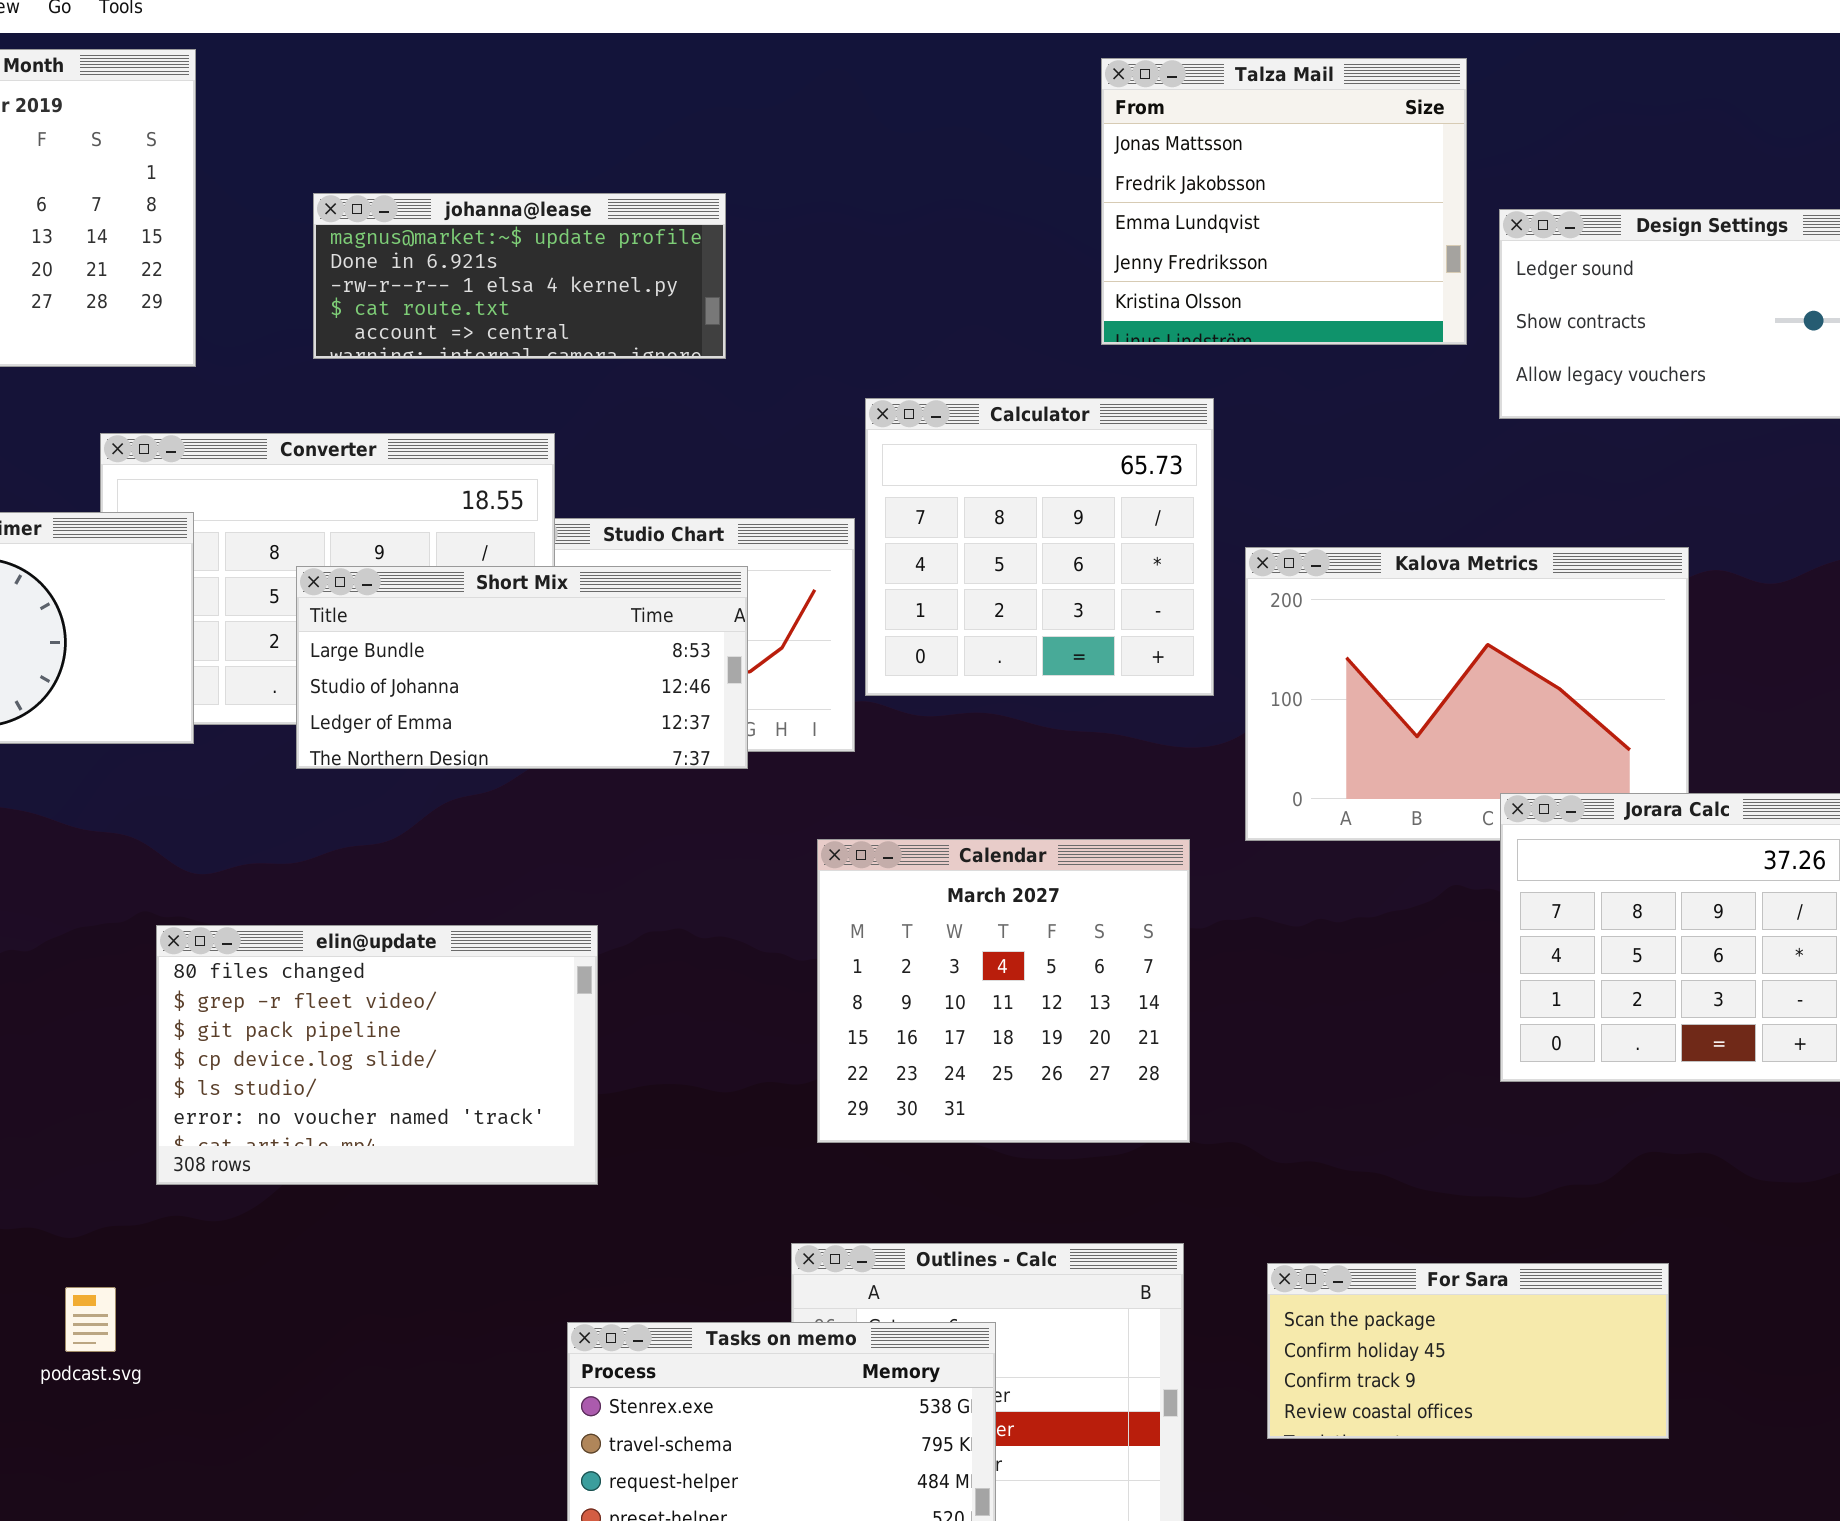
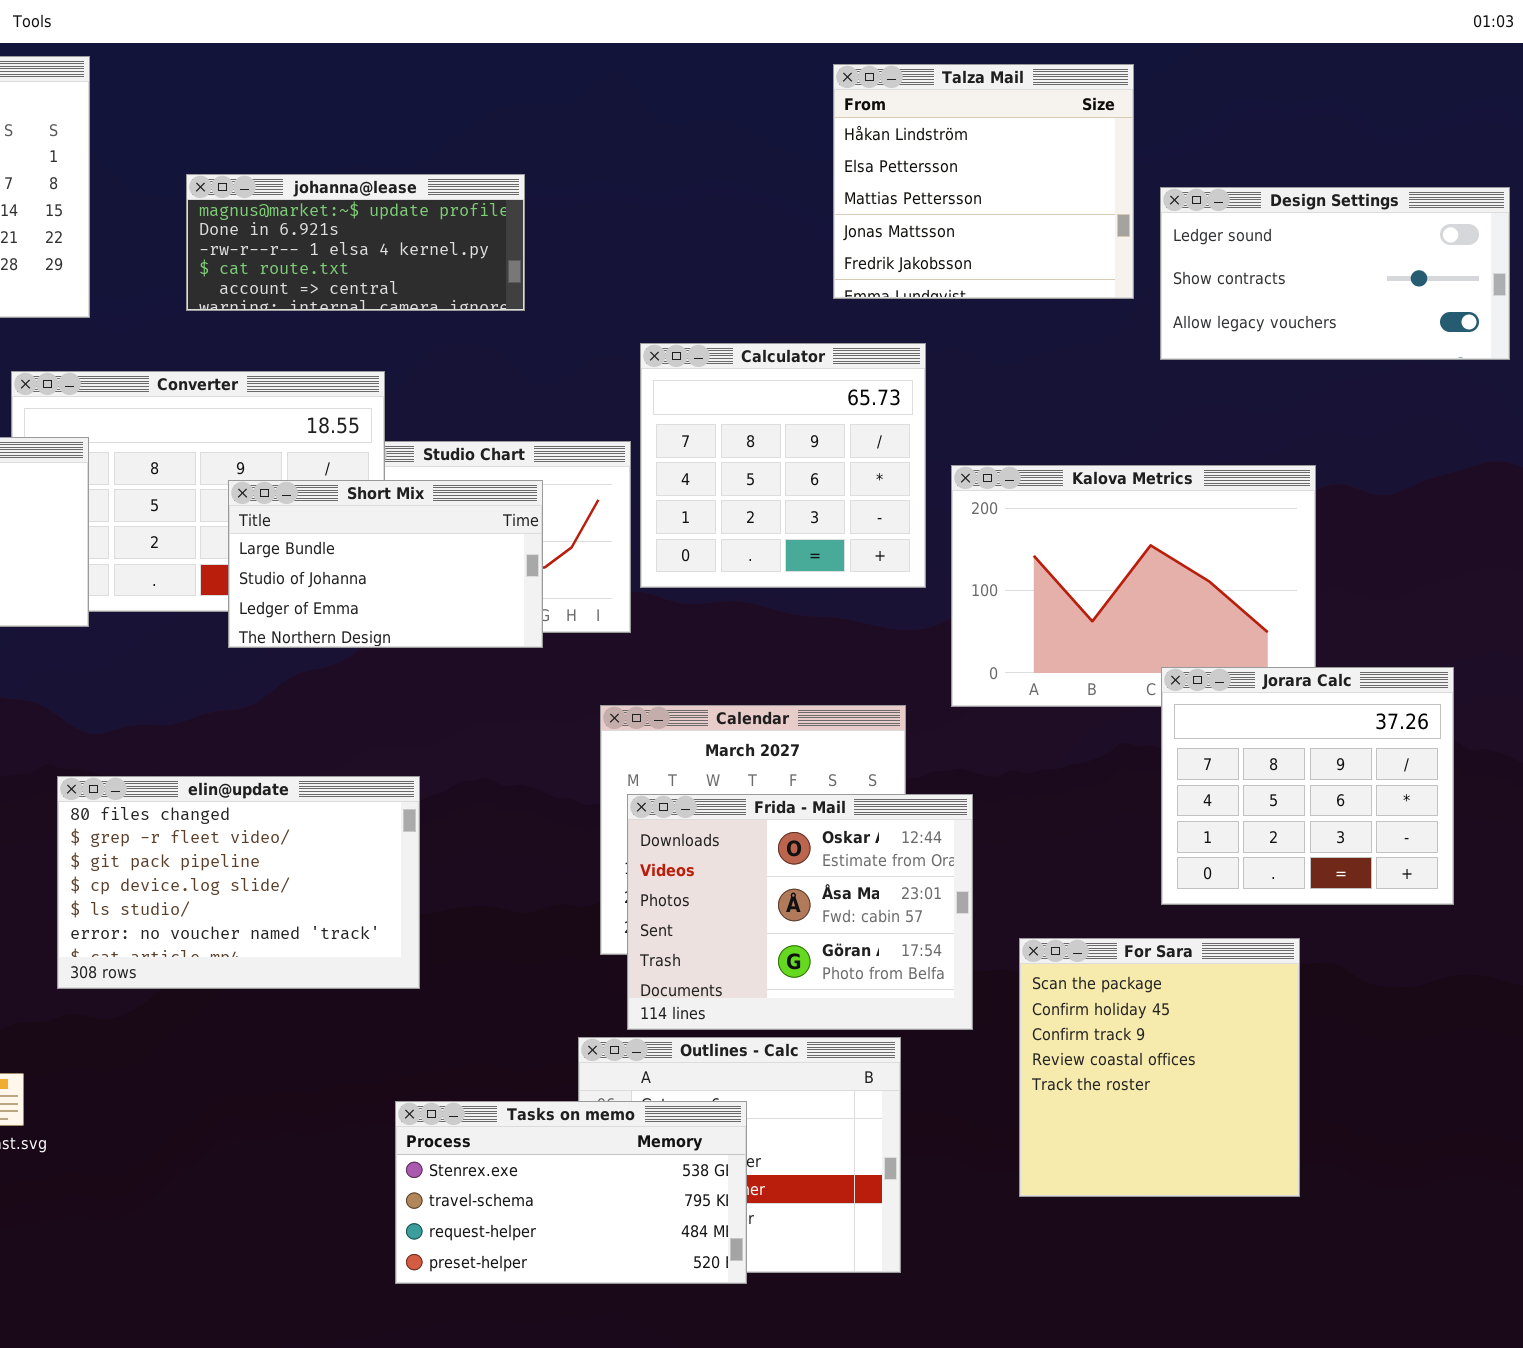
Talza Mail: [1101,58,1467,345] -> [833,64,1134,299], scrolled up 3 rows
Short Mix: [296,566,748,769] -> [228,480,543,648], resized
Frida - Mail: none -> [627,794,973,1030], opened
For Sara: [1267,1263,1669,1439] -> [1019,938,1300,1197], resized

